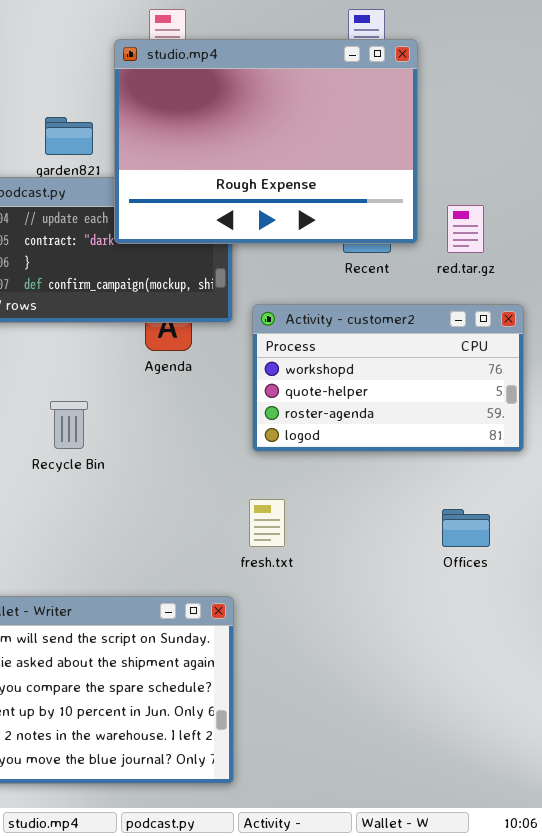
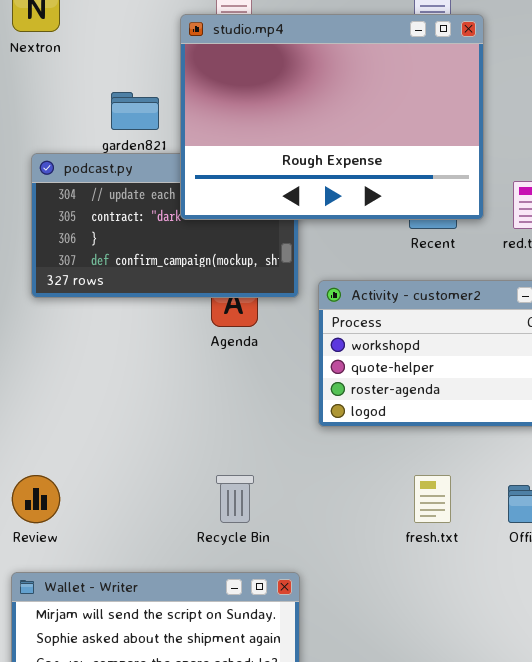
Recycle Bin: [50,401,88,449] -> [216,475,254,523], moved
fresh.txt: [249,499,285,547] -> [414,475,451,523], moved

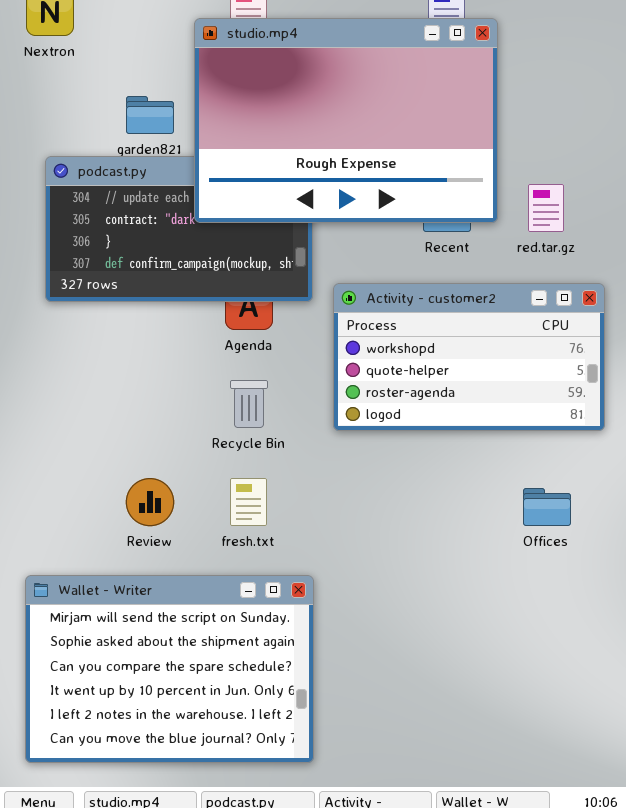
Review: [12,475,60,523] -> [126,478,174,526], moved
Recycle Bin: [216,475,254,523] -> [230,380,268,428], moved
fresh.txt: [414,475,451,523] -> [230,478,267,526], moved

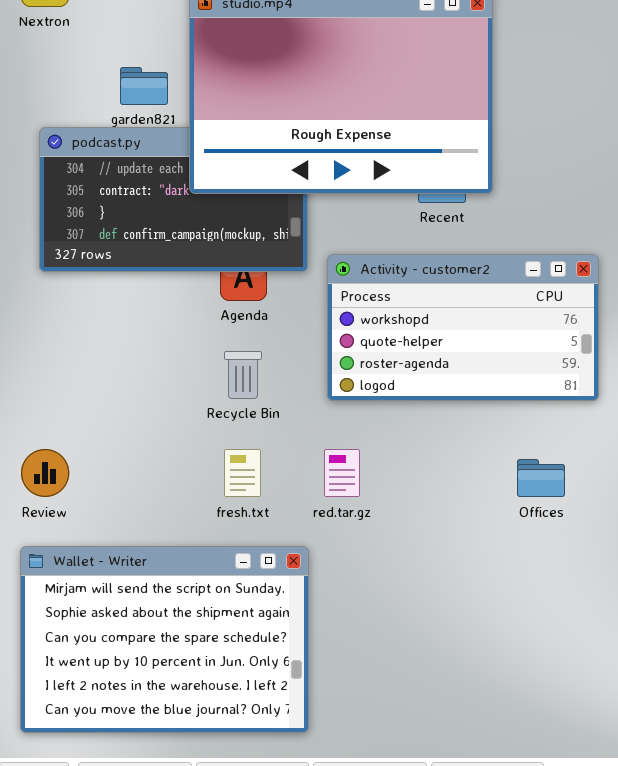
red.tar.gz: [528,184,564,232] -> [324,449,360,497], moved
Review: [126,478,174,526] -> [21,449,69,497], moved

